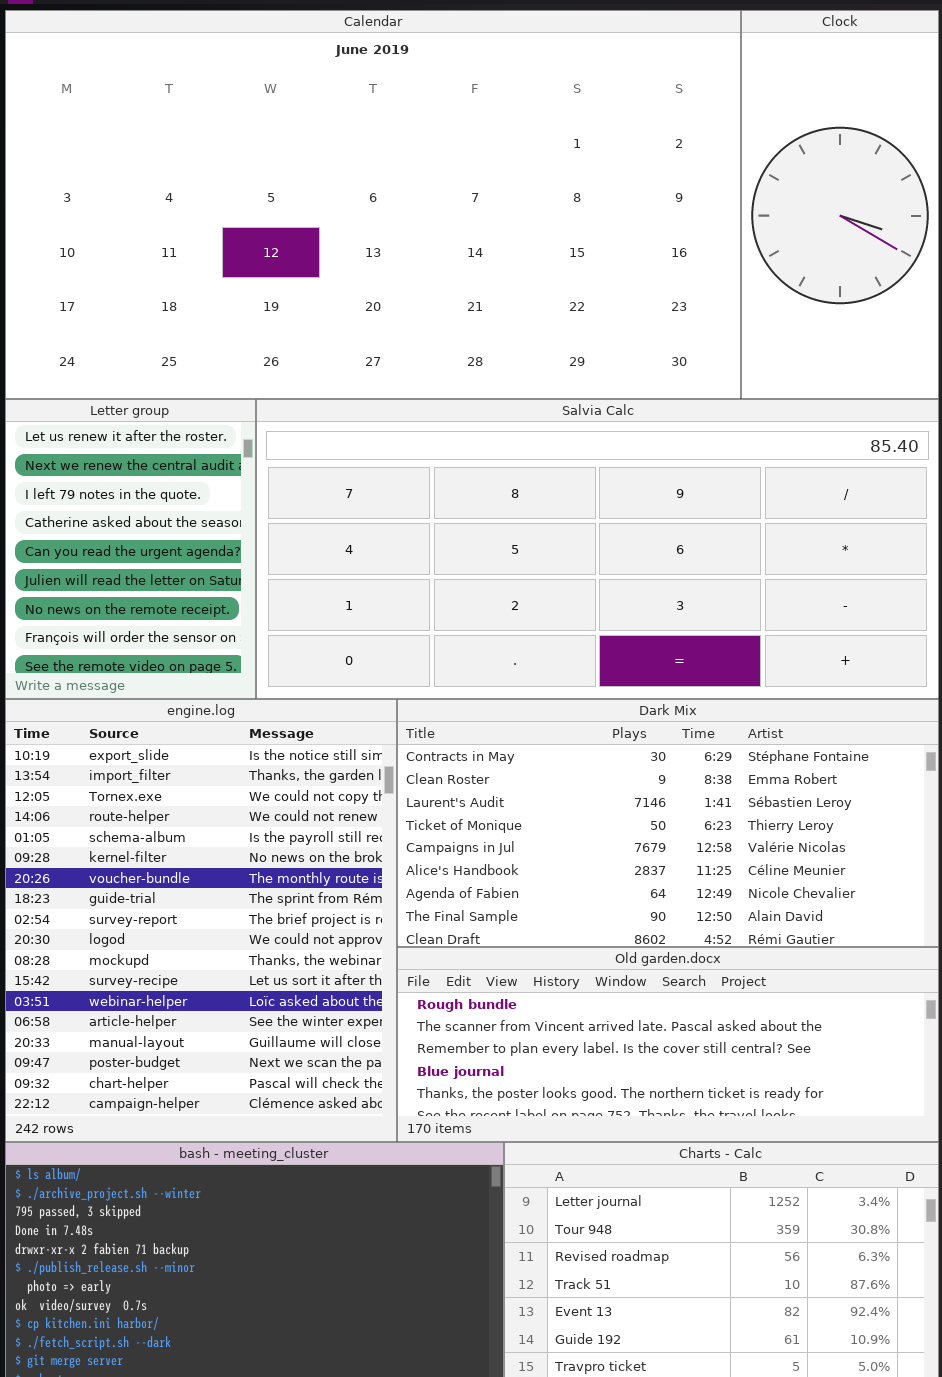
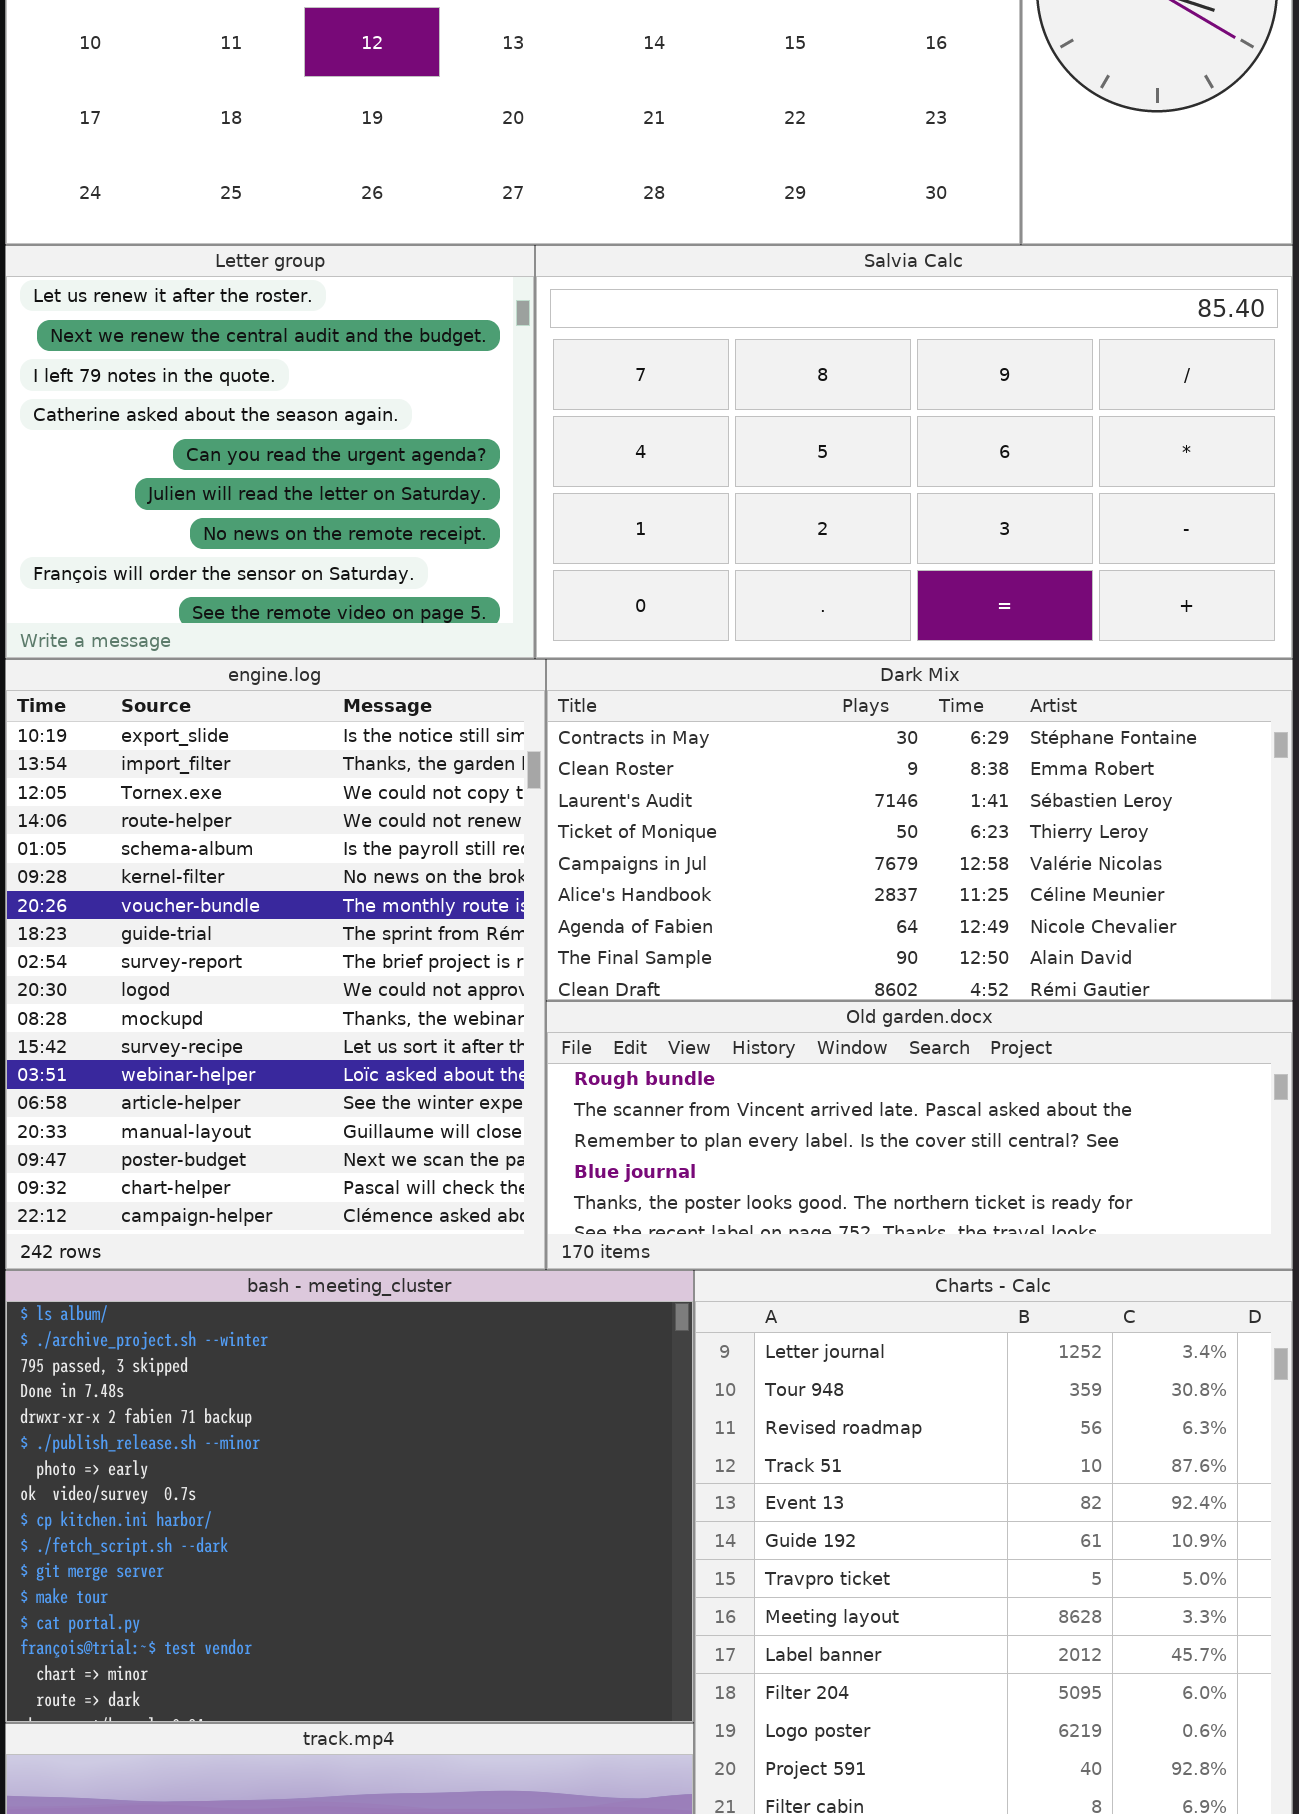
Letter group: [5,399,256,699] -> [5,245,535,659], resized
Salvia Calc: [256,399,939,699] -> [535,245,1293,659], resized

